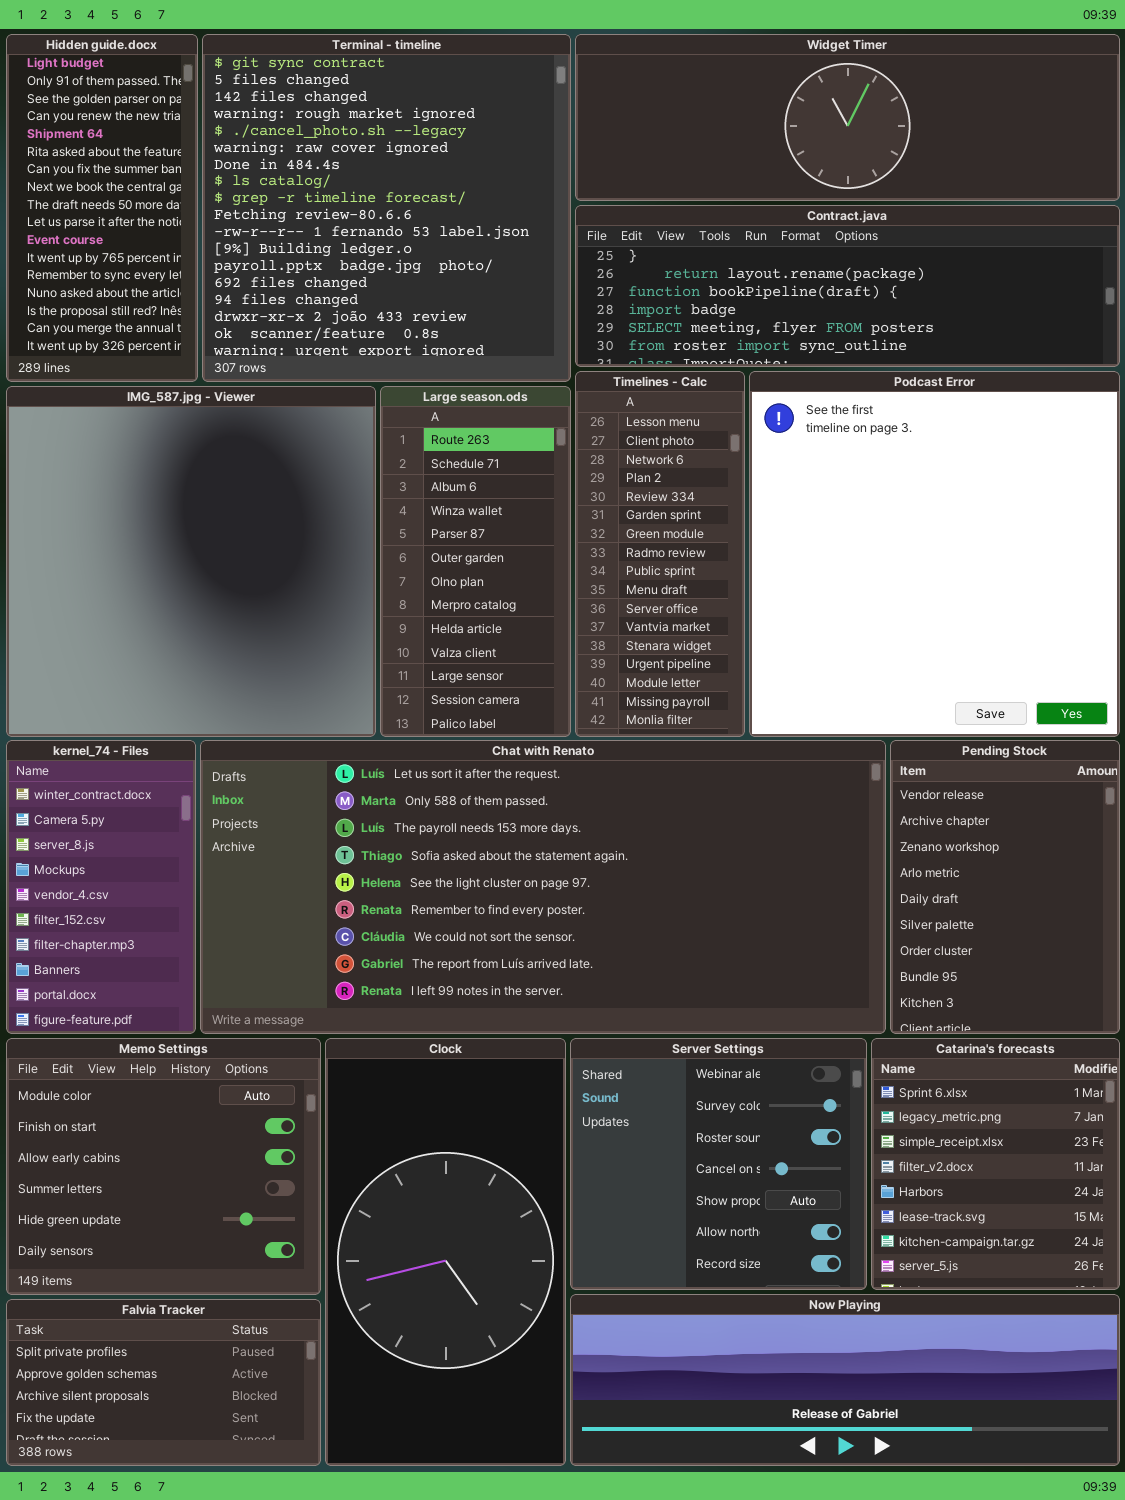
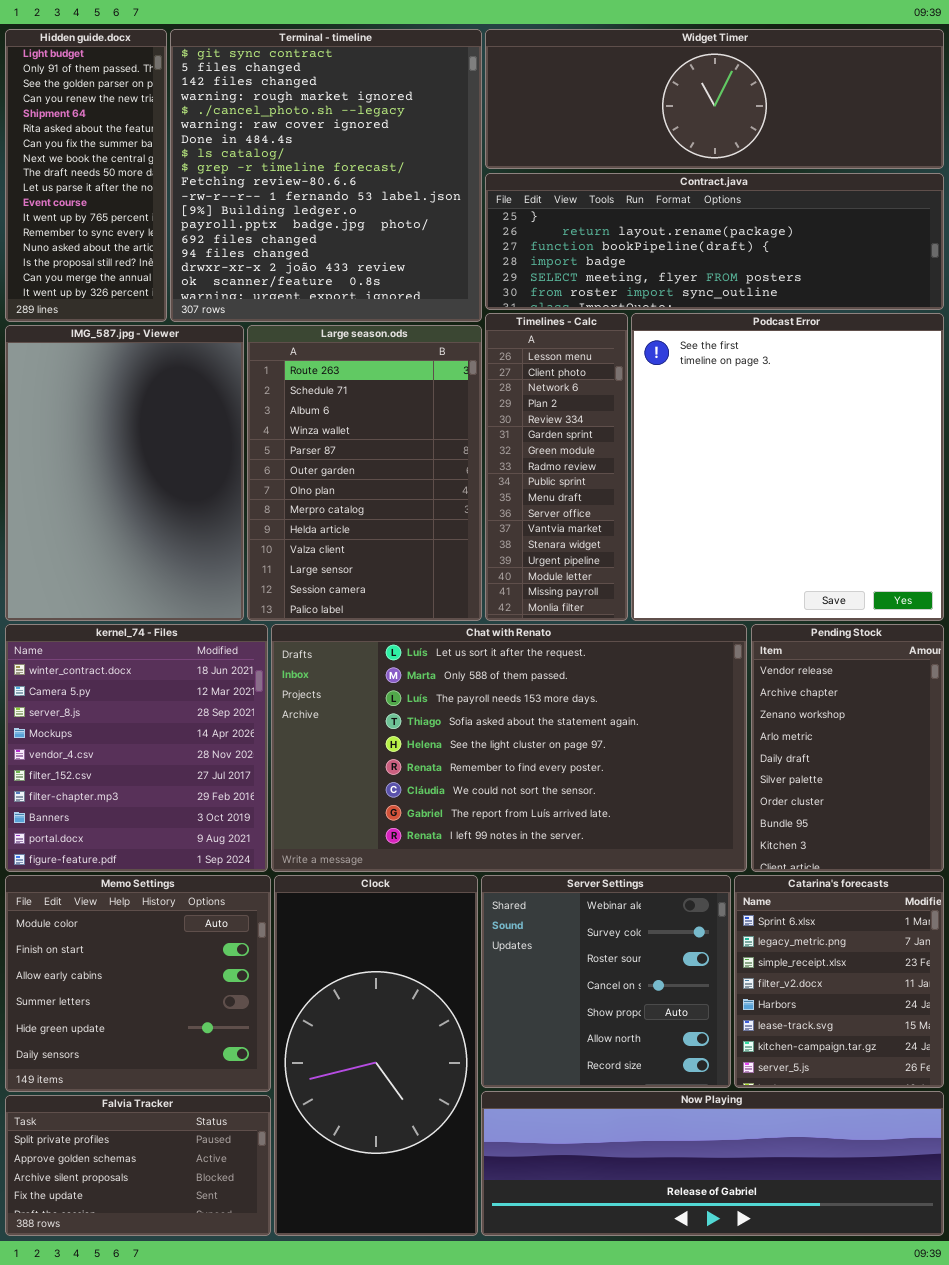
IMG_587.jpg - Viewer: [6,386,376,737] -> [5,325,244,621], resized
Large season.ods: [380,386,571,737] -> [247,325,482,621], resized
kernel_74 - Files: [6,740,196,1034] -> [5,624,268,872], resized
Chat with Renato: [200,740,886,1034] -> [271,624,747,872], resized

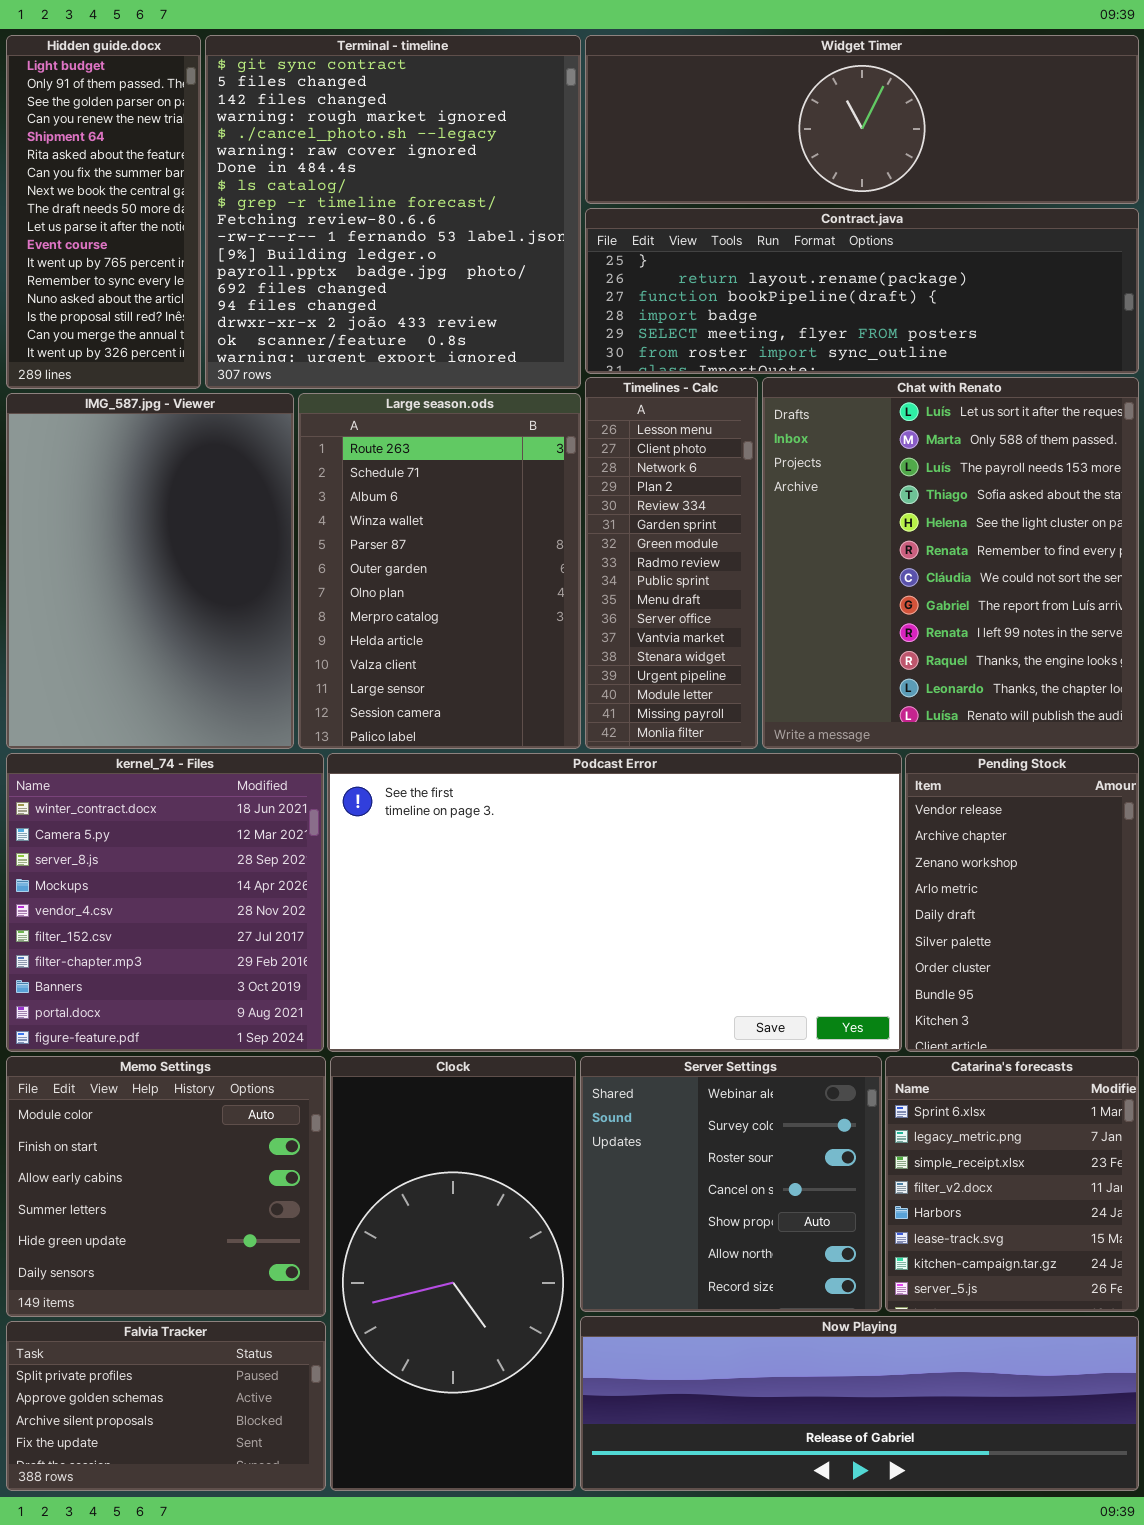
Podcast Error: [631,313,944,621] -> [327,753,902,1052], moved, resized
Chat with Renato: [271,624,747,872] -> [762,377,1139,749], moved, resized

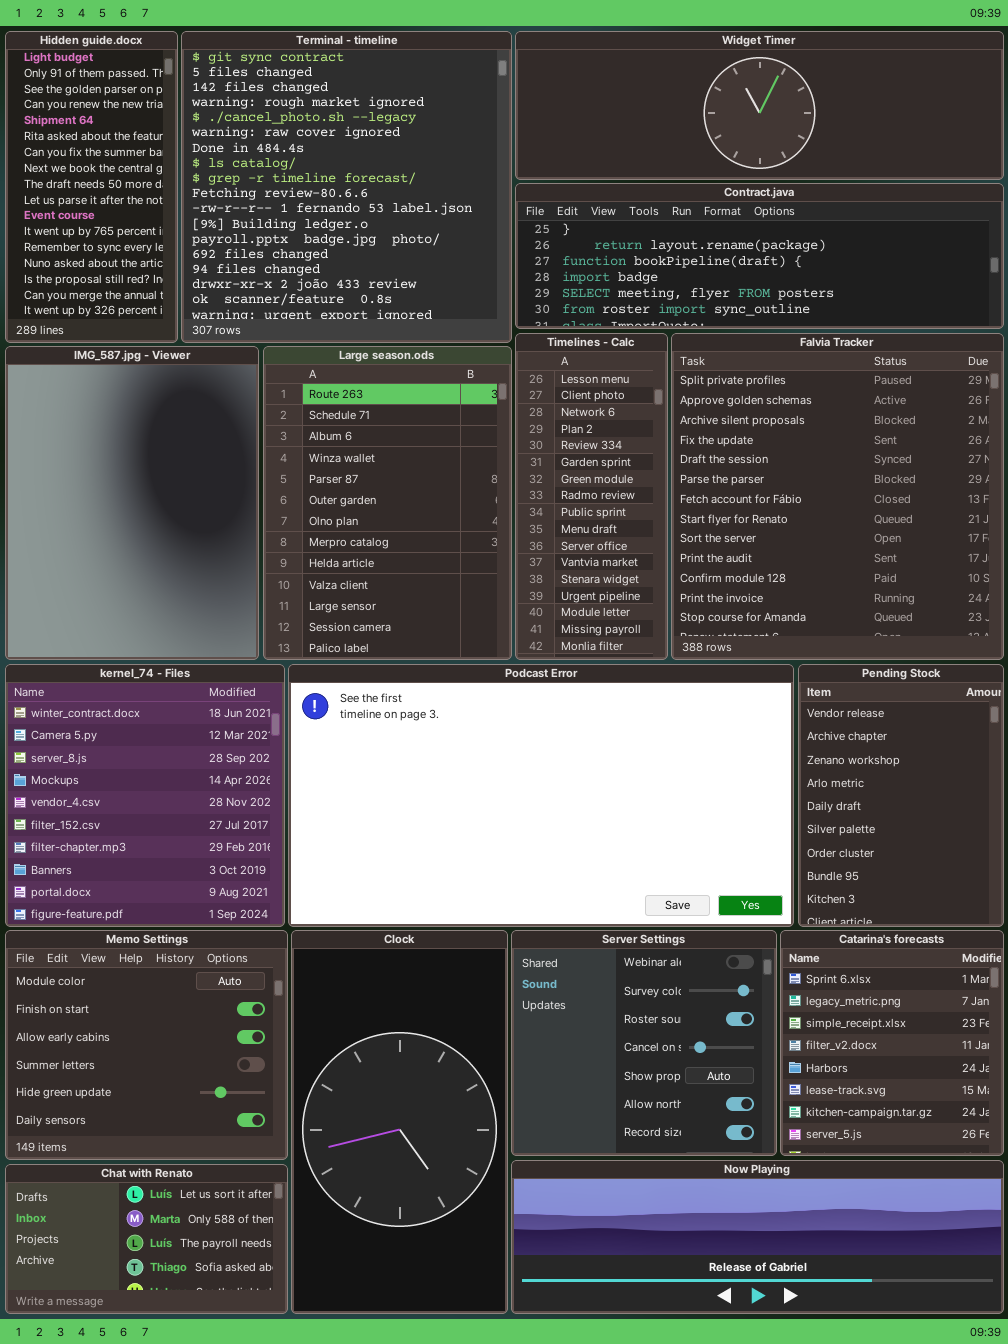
Chat with Renato: [762,377,1139,749] -> [5,1164,288,1314], moved, resized
Falvia Tracker: [6,1321,326,1491] -> [671,333,1004,660], moved, resized

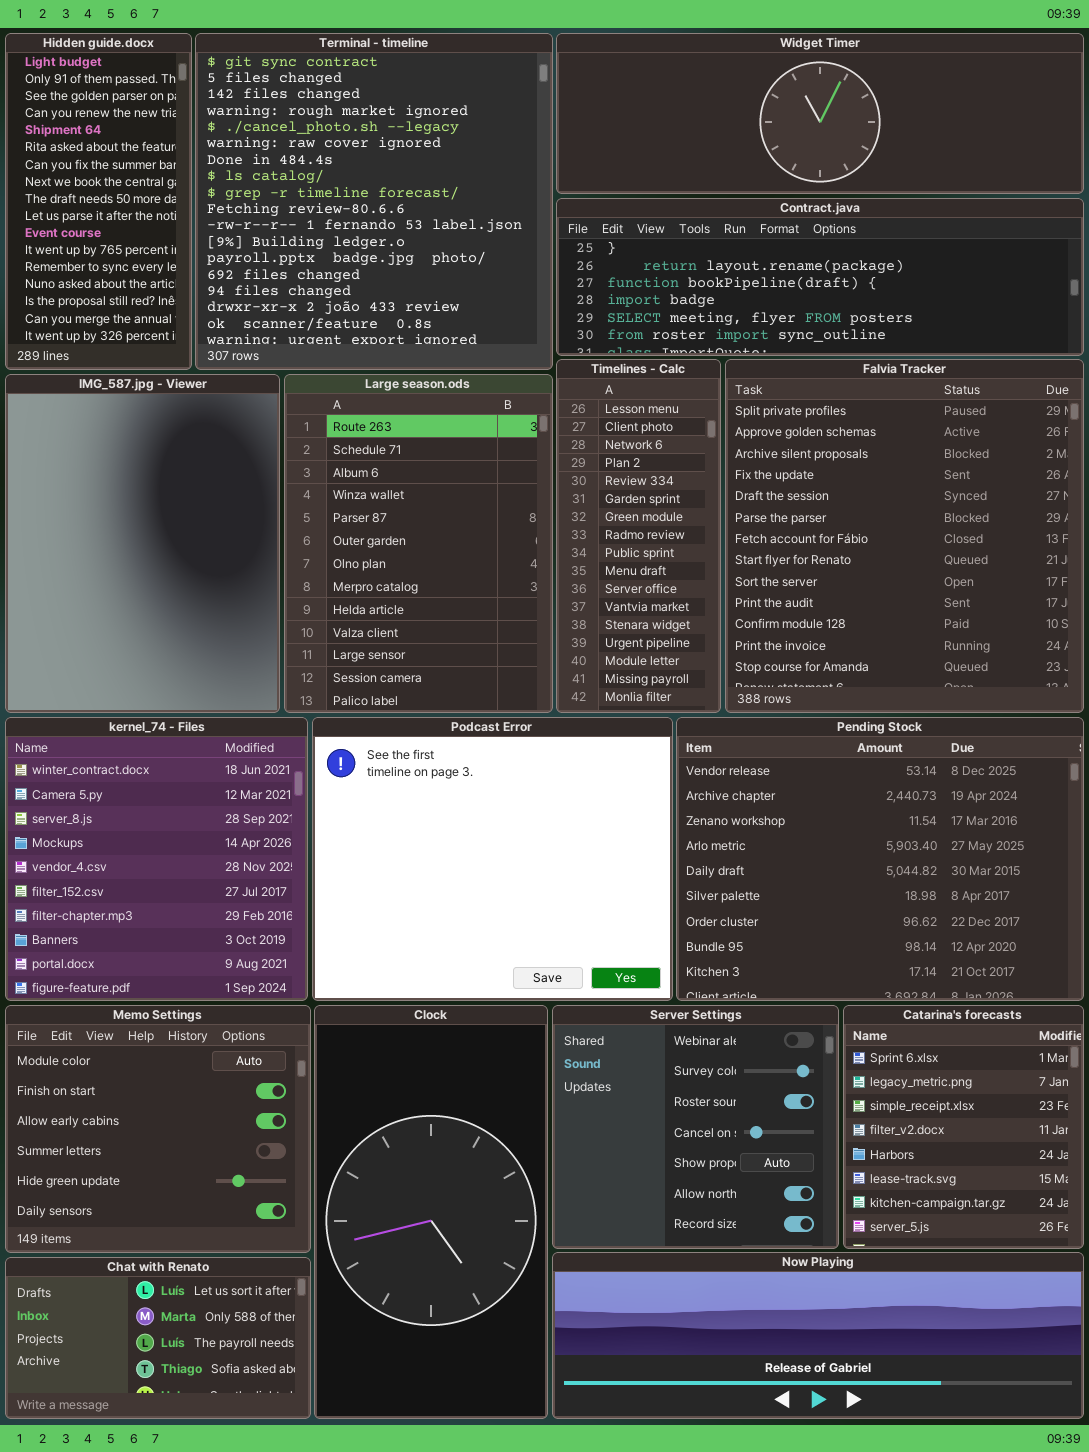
Podcast Error: [288,664,794,927] -> [312,717,673,1001], resized
Pending Stock: [798,664,1004,927] -> [676,717,1084,1001], resized

